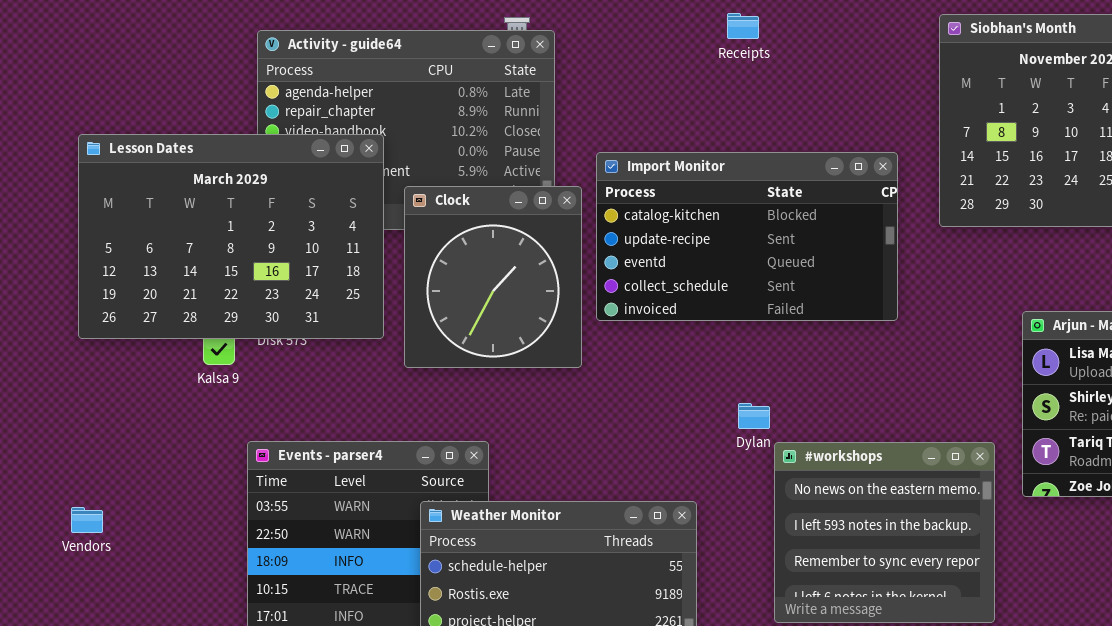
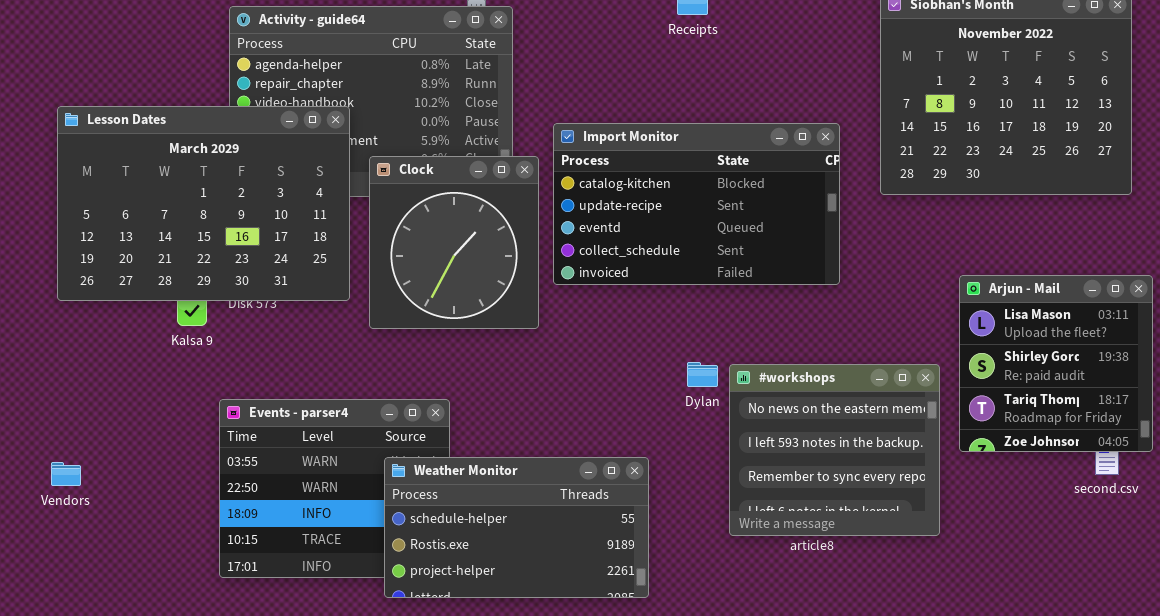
#workshops: [774,442,995,623] -> [729,364,940,536], moved

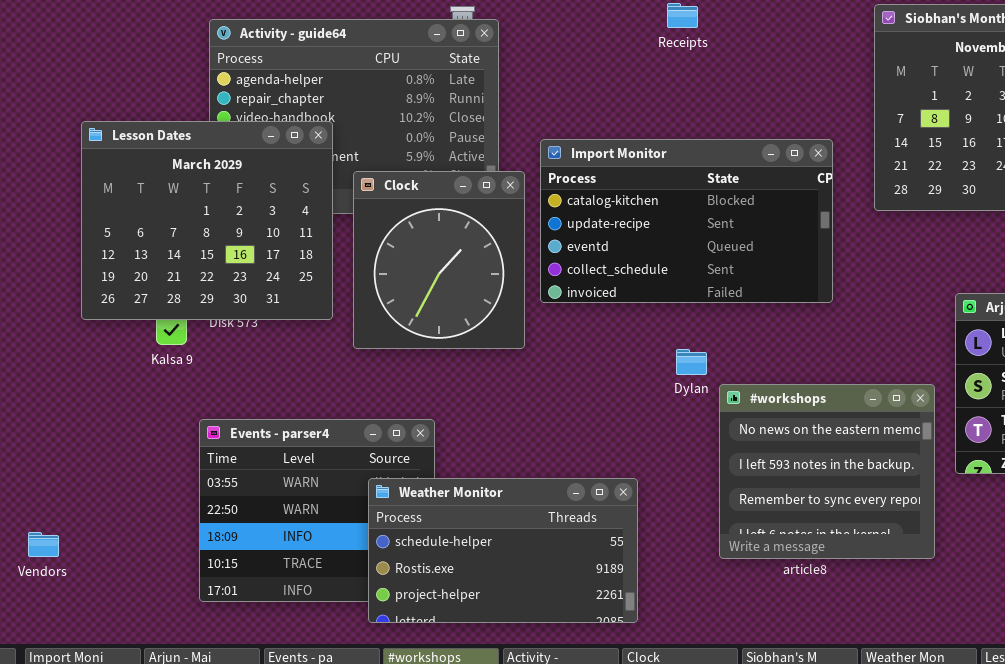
Lesson Dates: [57,106,350,301] -> [81,121,333,320], resized
Dylan: [687,362,718,387] -> [676,349,707,375], moved
Vendors: [51,462,81,486] -> [28,532,59,557], moved

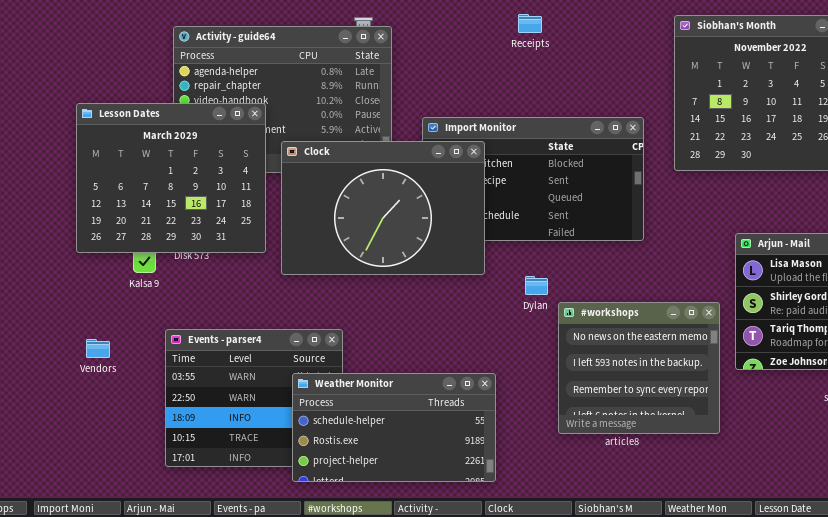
Clock: [353,171,525,349] -> [281,141,485,275], resized
Vendors: [28,532,59,557] -> [86,339,110,358], moved

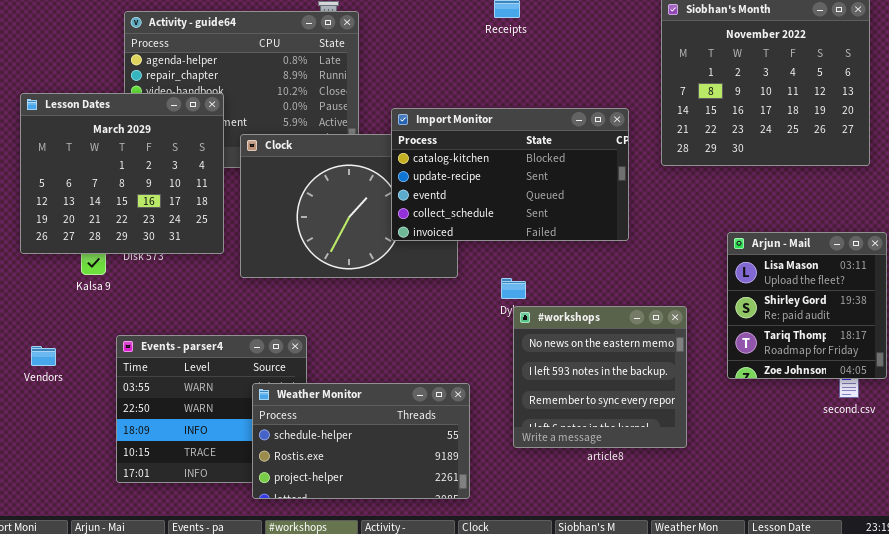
Import Monitor: [422,117,644,241] -> [391,108,629,241], raised
#workshops: [558,302,720,434] -> [513,306,687,448], moved

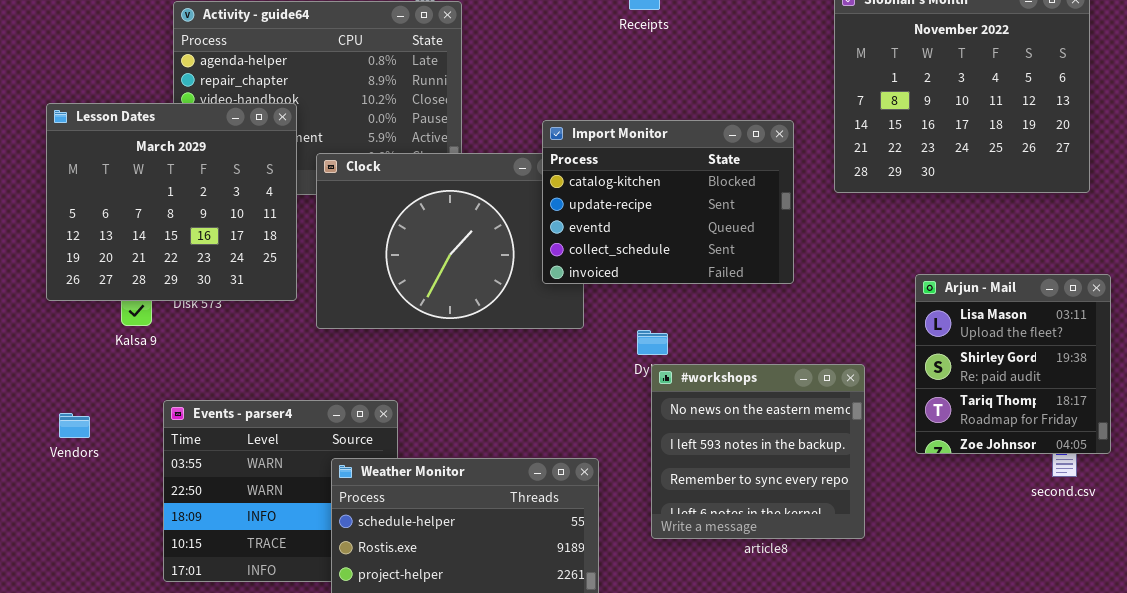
Import Monitor: [391,108,629,241] -> [542,120,794,284], resized

